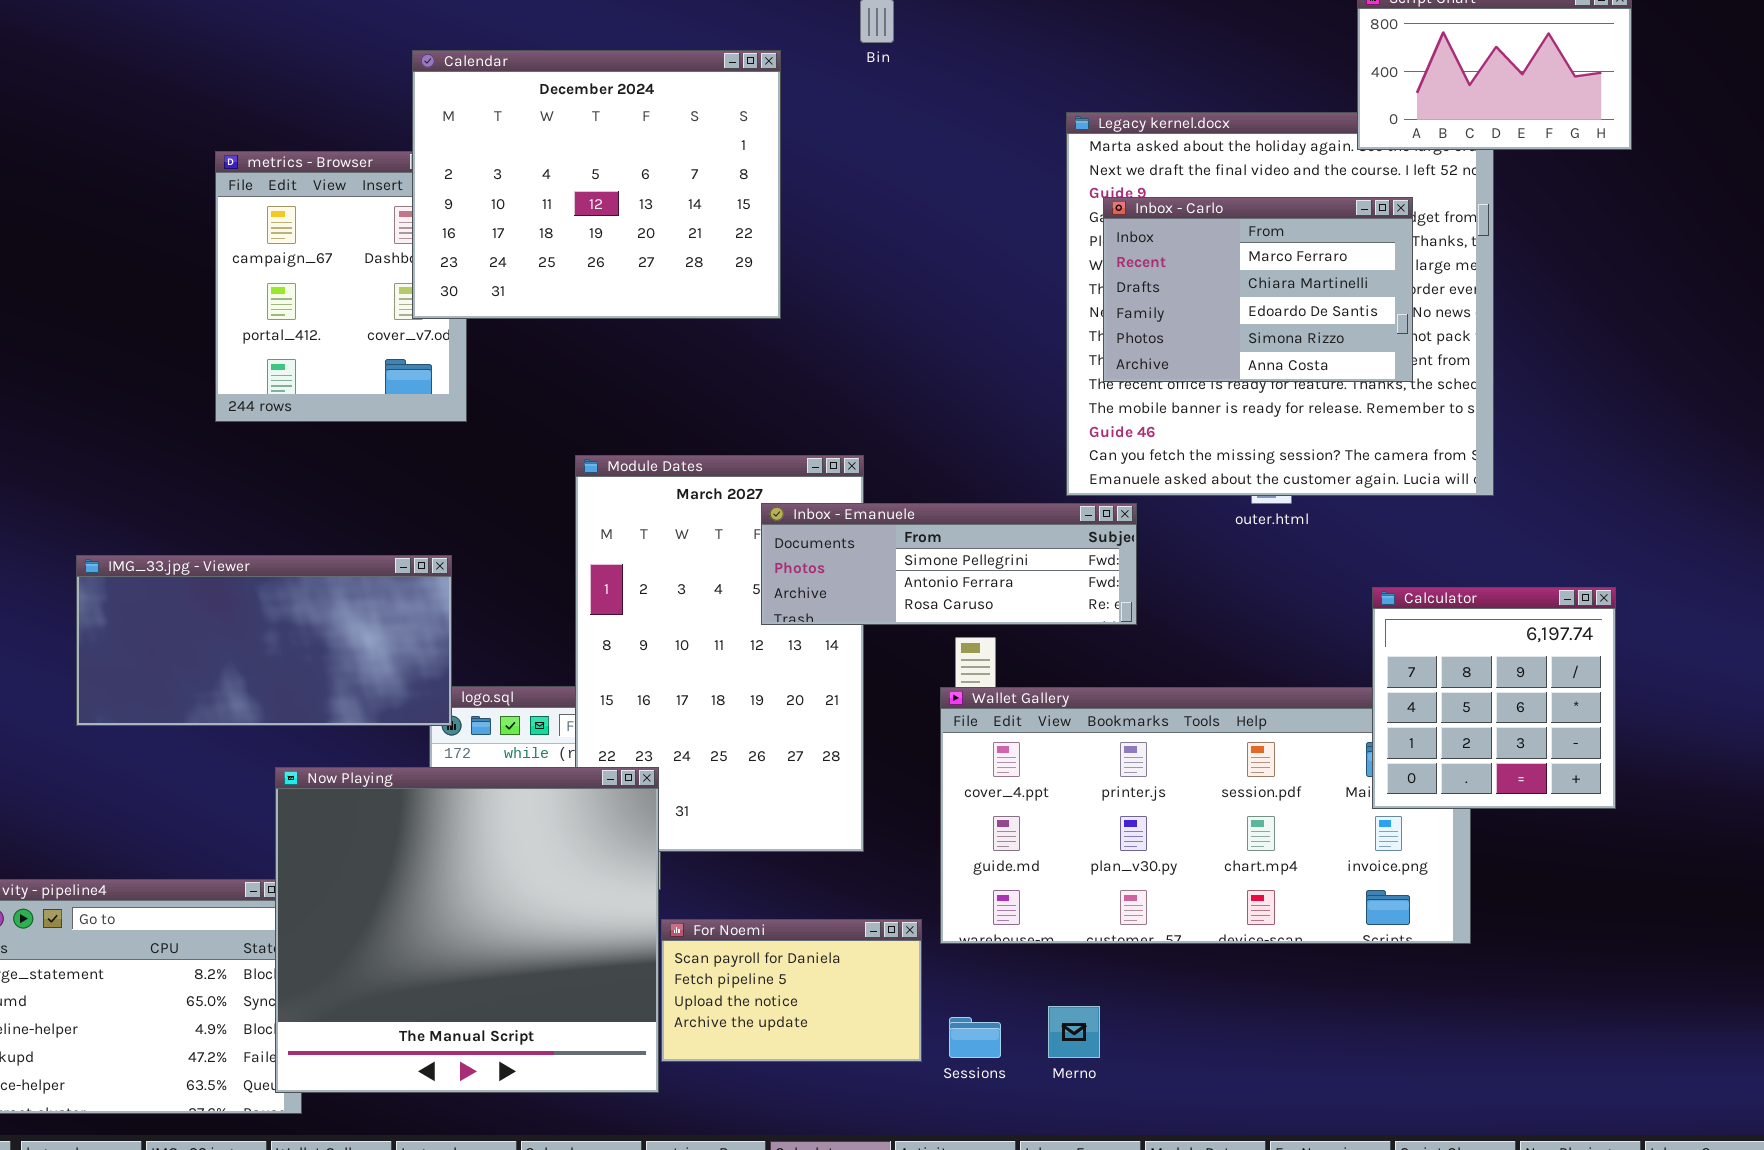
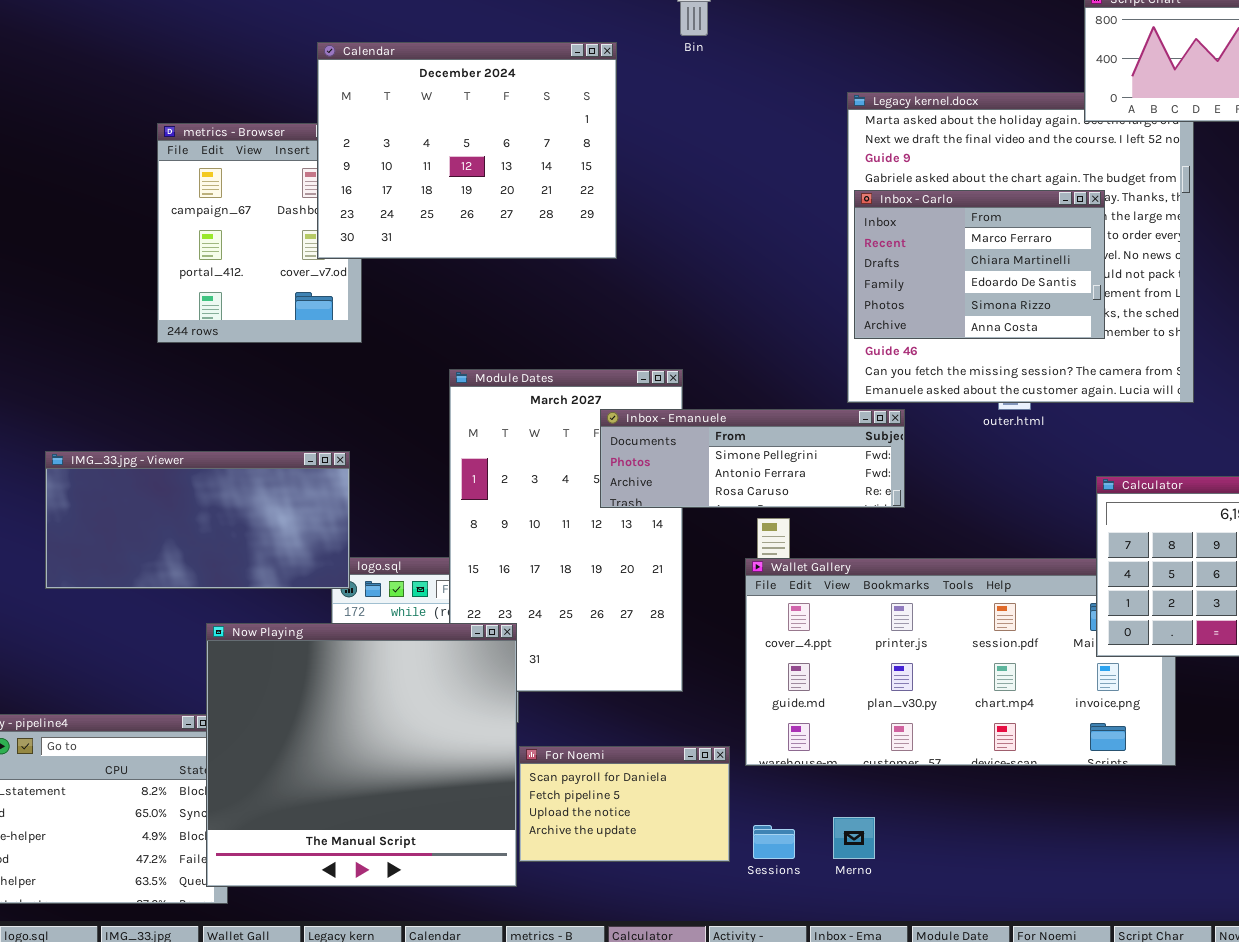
Inbox - Carlo: [1103,197,1413,382] -> [854,190,1105,339], moved

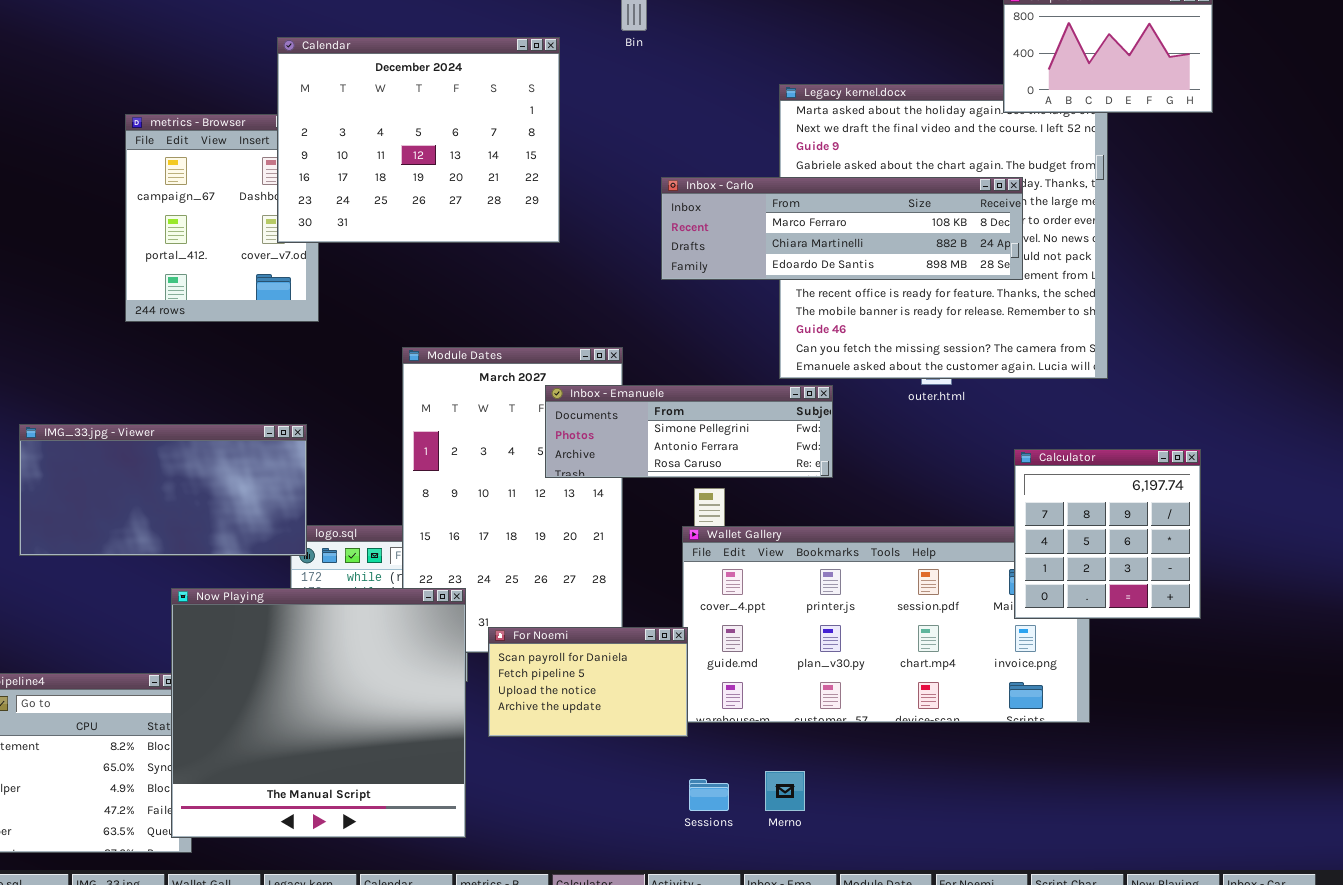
Inbox - Carlo: [854,190,1105,339] -> [661,177,1023,280], resized
For Noemi: [519,746,730,862] -> [488,627,688,737], moved

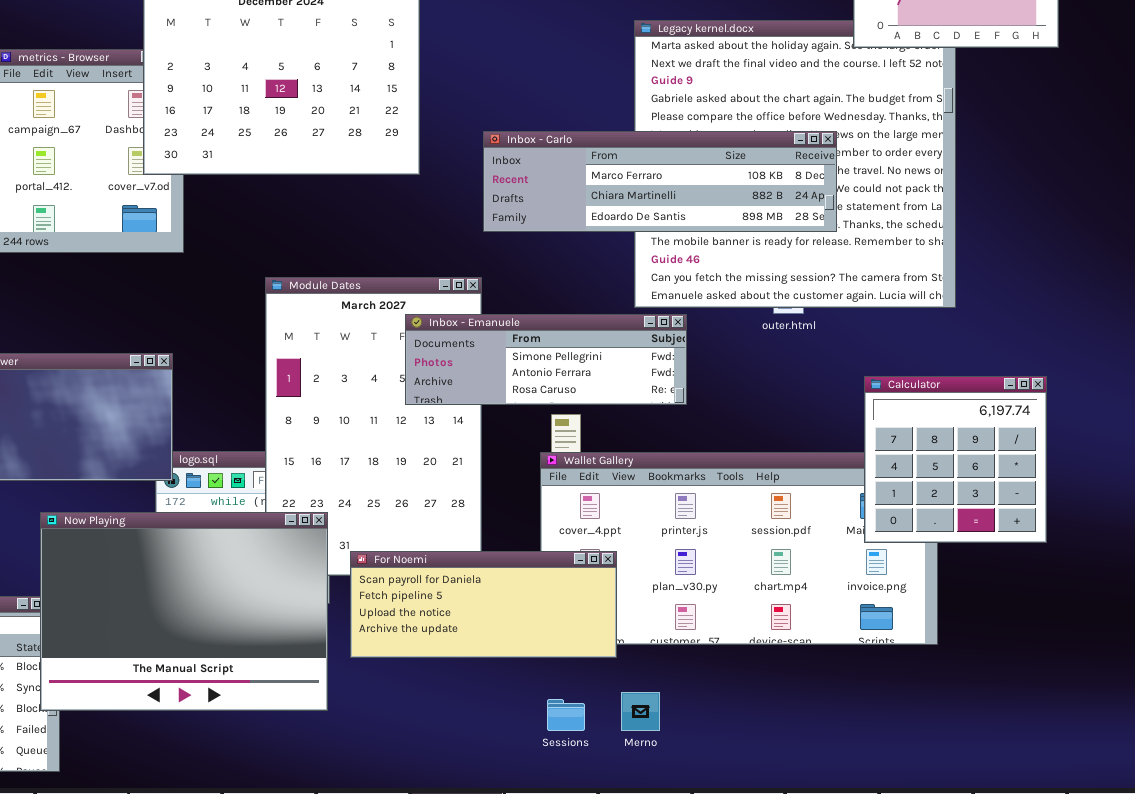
Inbox - Carlo: [661,177,1023,280] -> [483,131,837,232], moved
Now Playing: [171,588,466,838] -> [40,512,328,711], resized
For Noemi: [488,627,688,737] -> [350,551,617,658], resized

